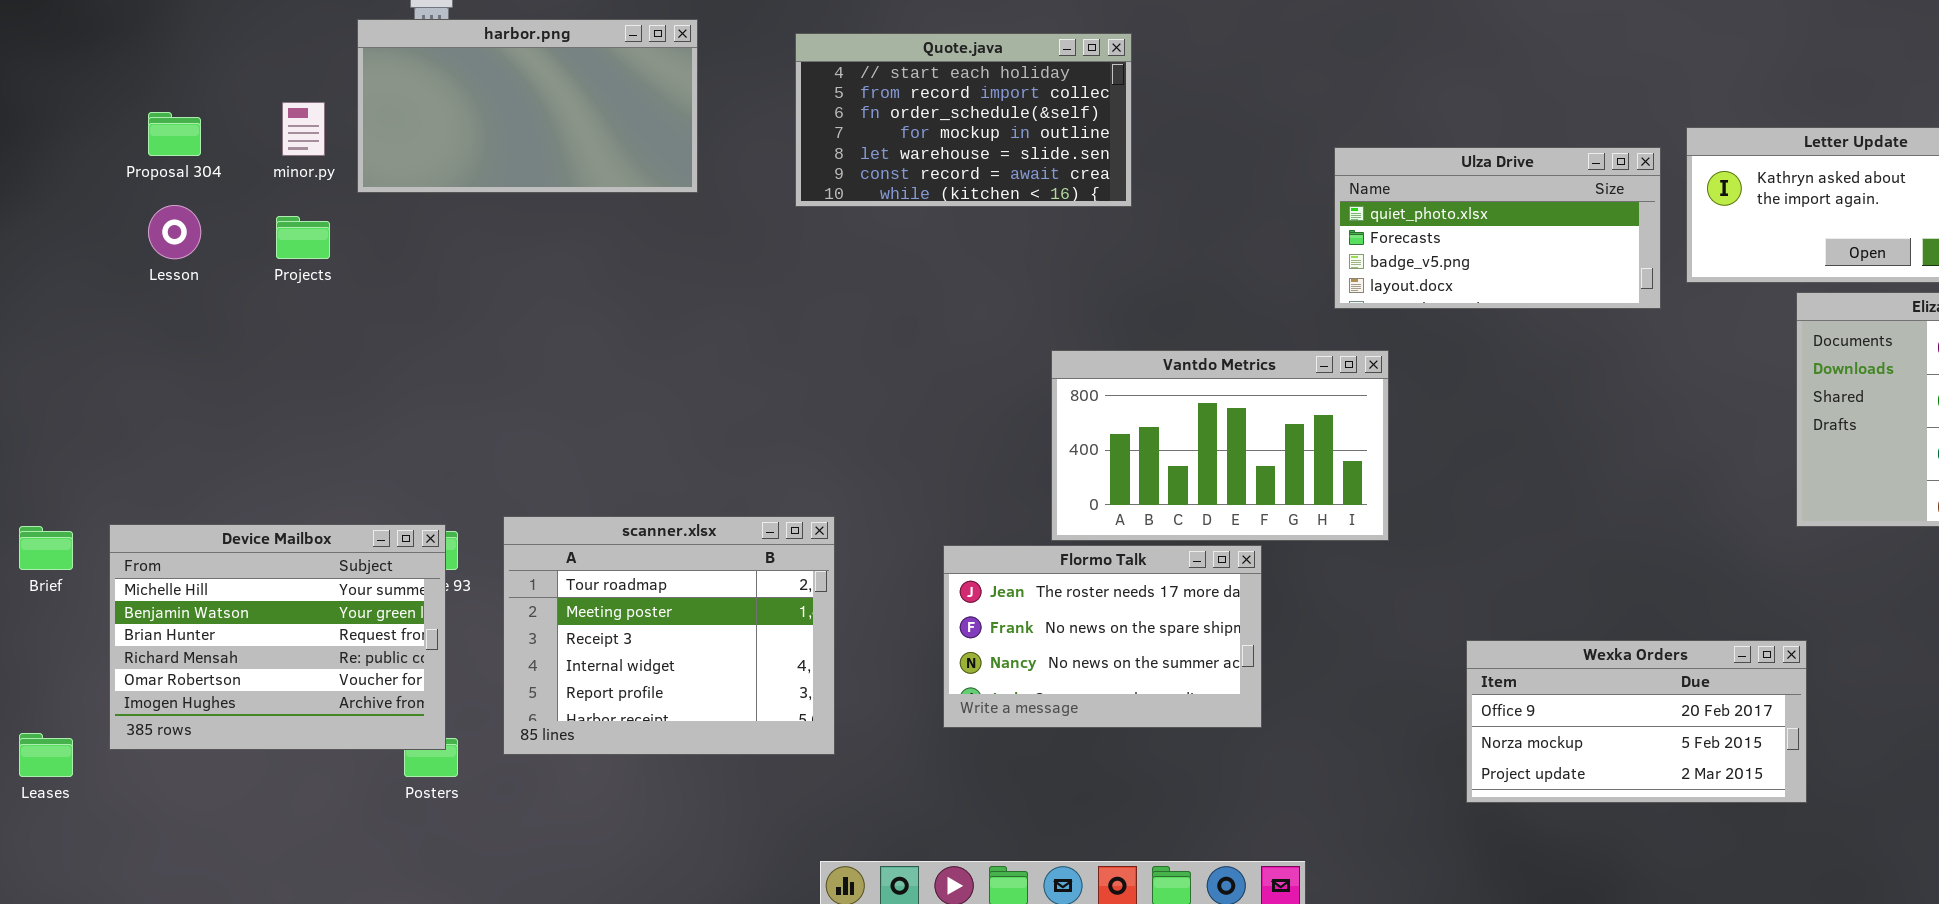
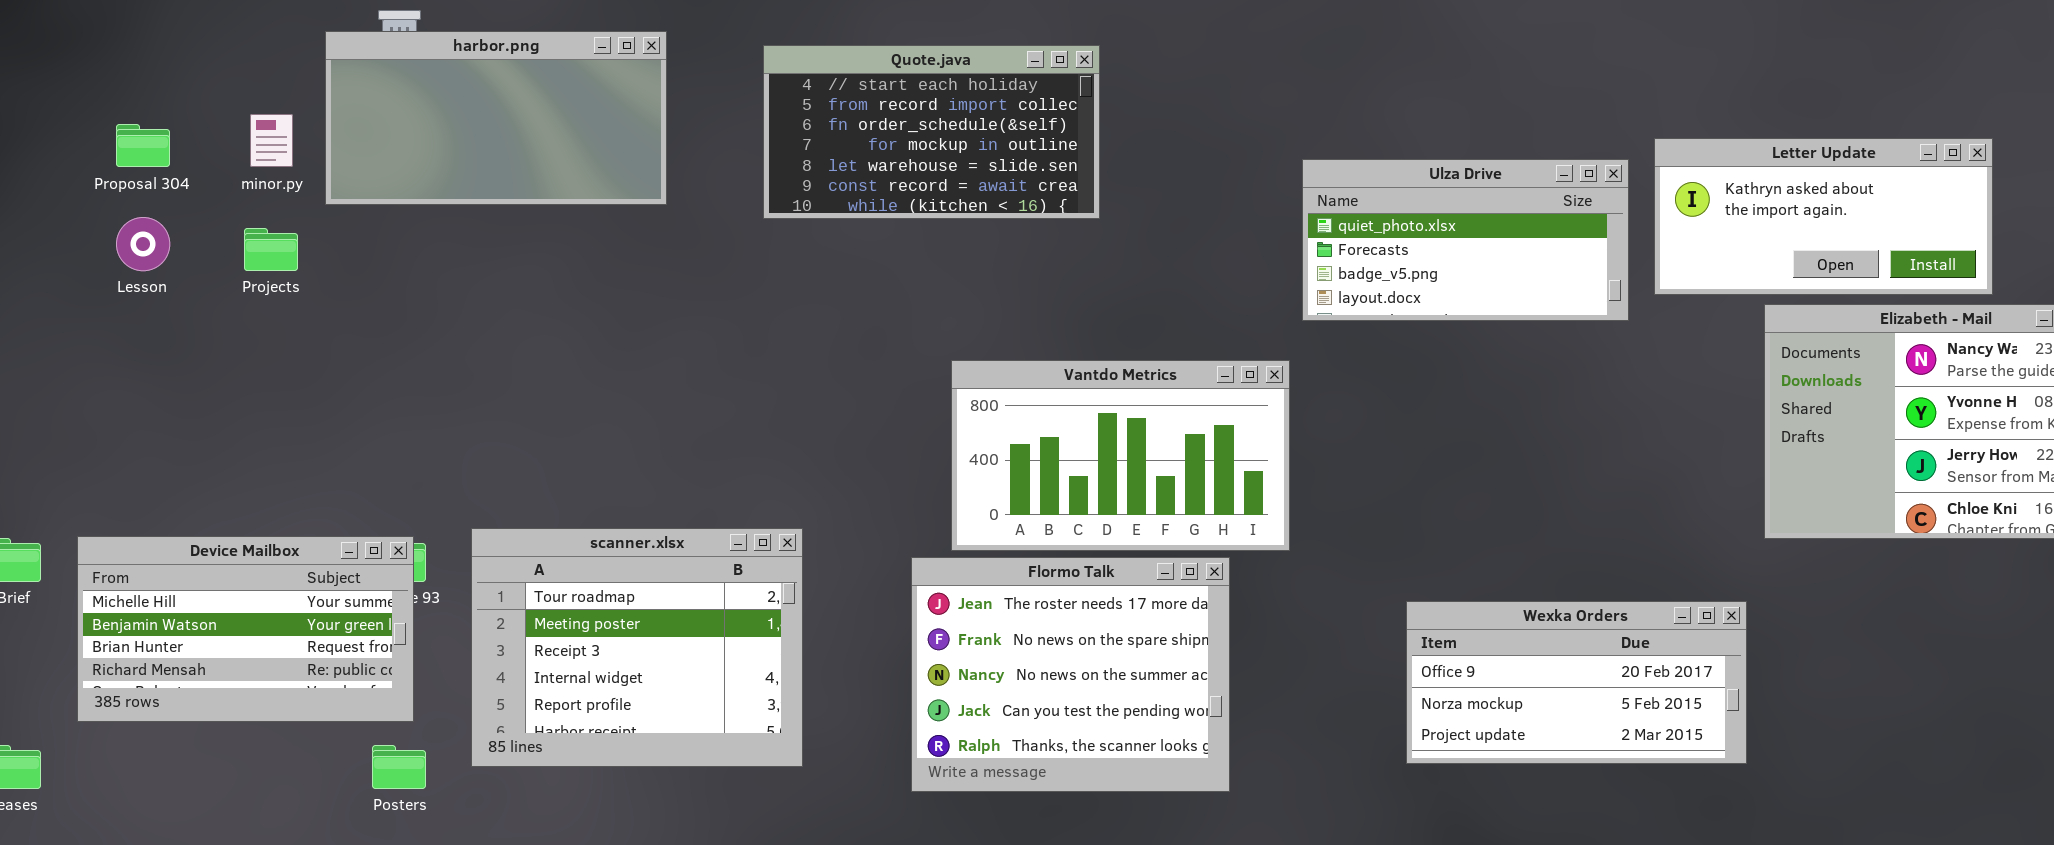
Vantdo Metrics: [1051,350,1389,541] -> [951,360,1290,551], moved
Device Mailbox: [109,524,446,750] -> [77,536,414,722], resized
Flormo Talk: [943,545,1262,728] -> [911,557,1230,792], resized
Wexka Orders: [1466,640,1807,803] -> [1406,601,1747,764], moved

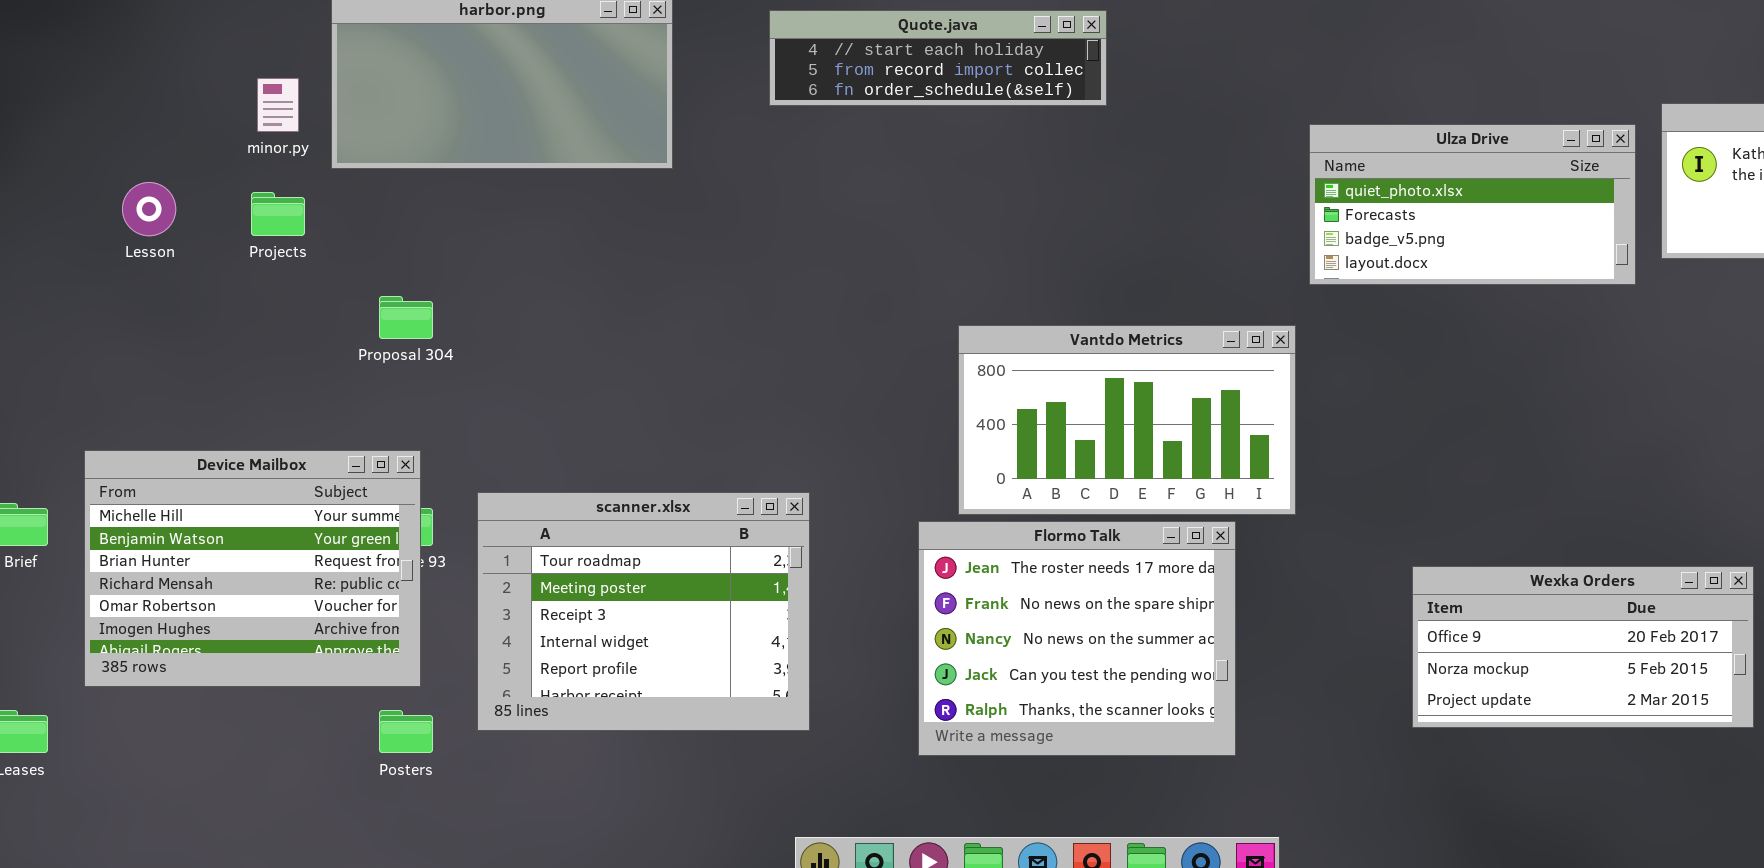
Quote.java: [763,45,1100,219] -> [769,10,1107,106], resized
Proposal 304: [116,124,170,167] -> [379,296,433,339], moved
Device Mailbox: [77,536,414,722] -> [84,450,421,687], resized

